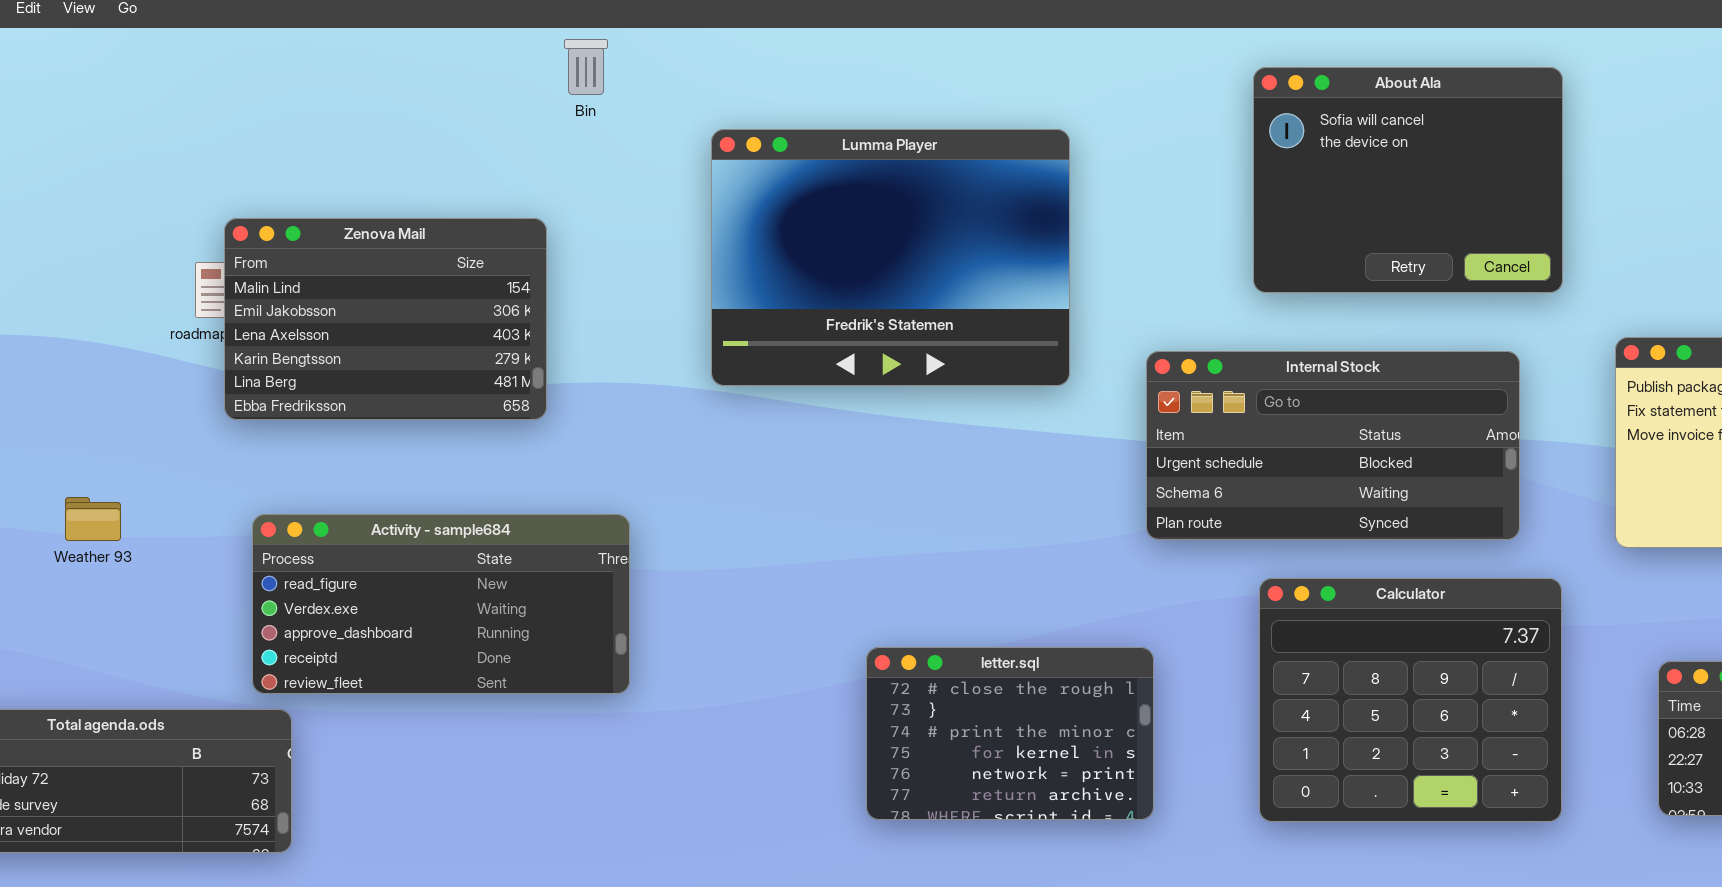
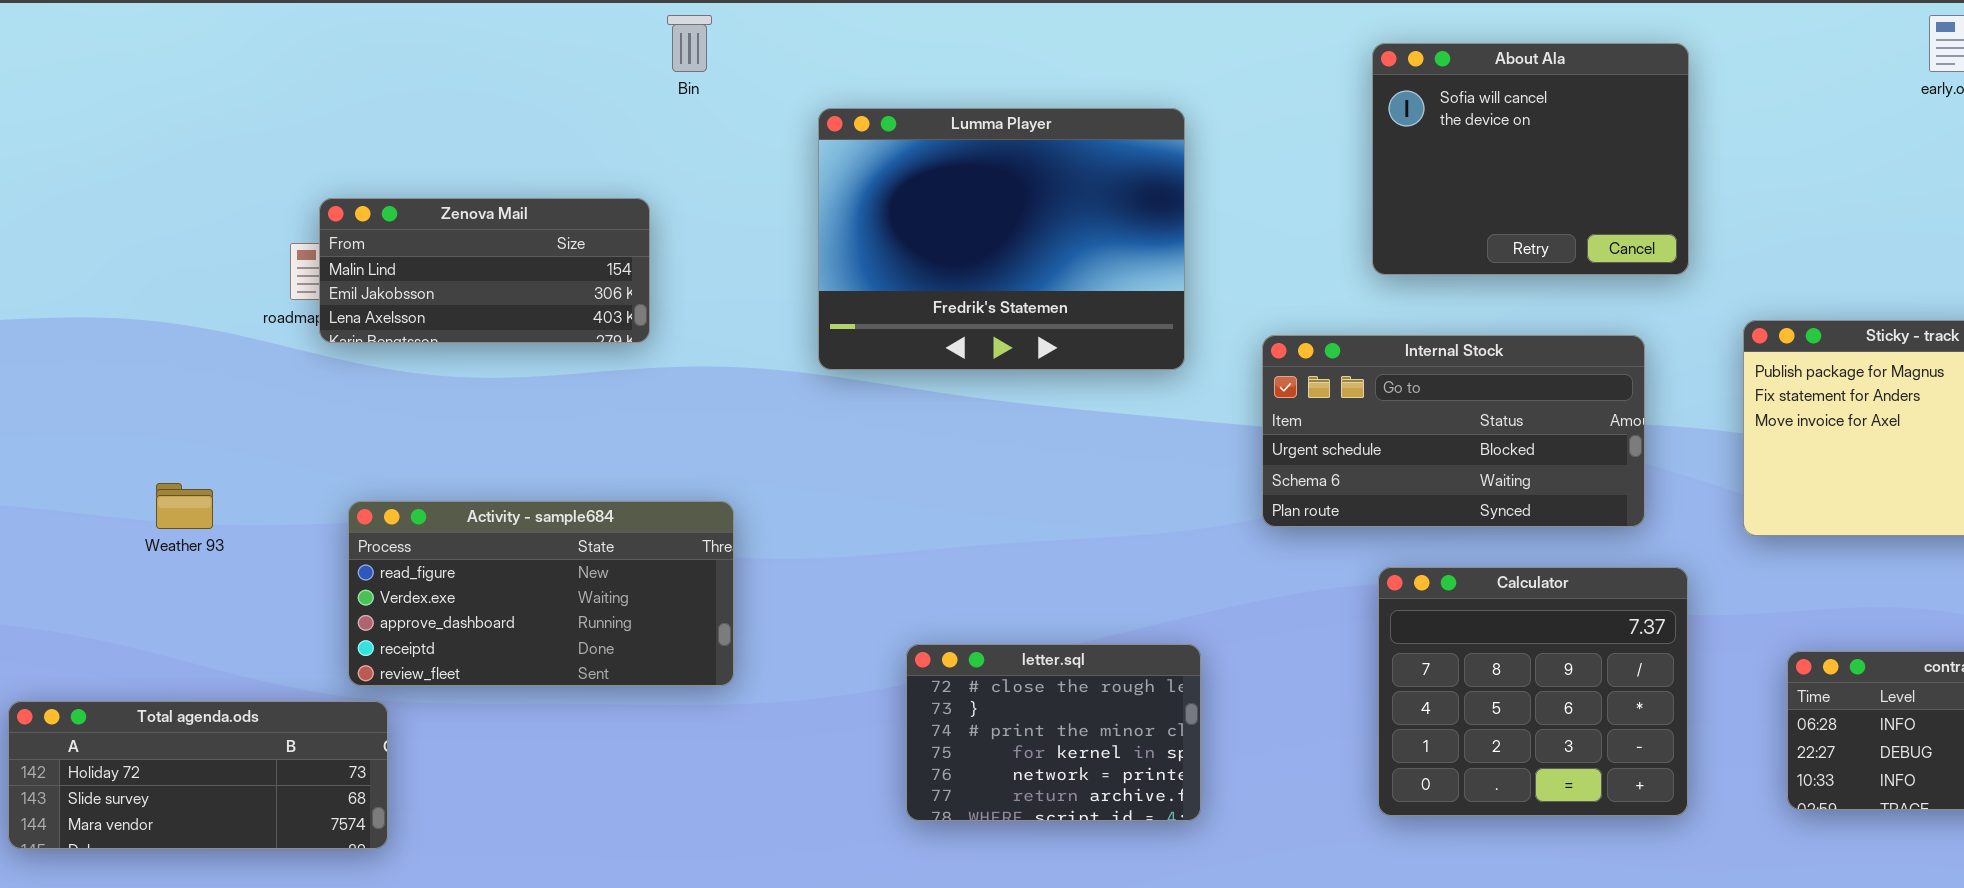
Zenova Mail: [224,218,547,420] -> [319,198,650,343], resized
letter.sql: [866,647,1154,820] -> [906,644,1201,821], moved

